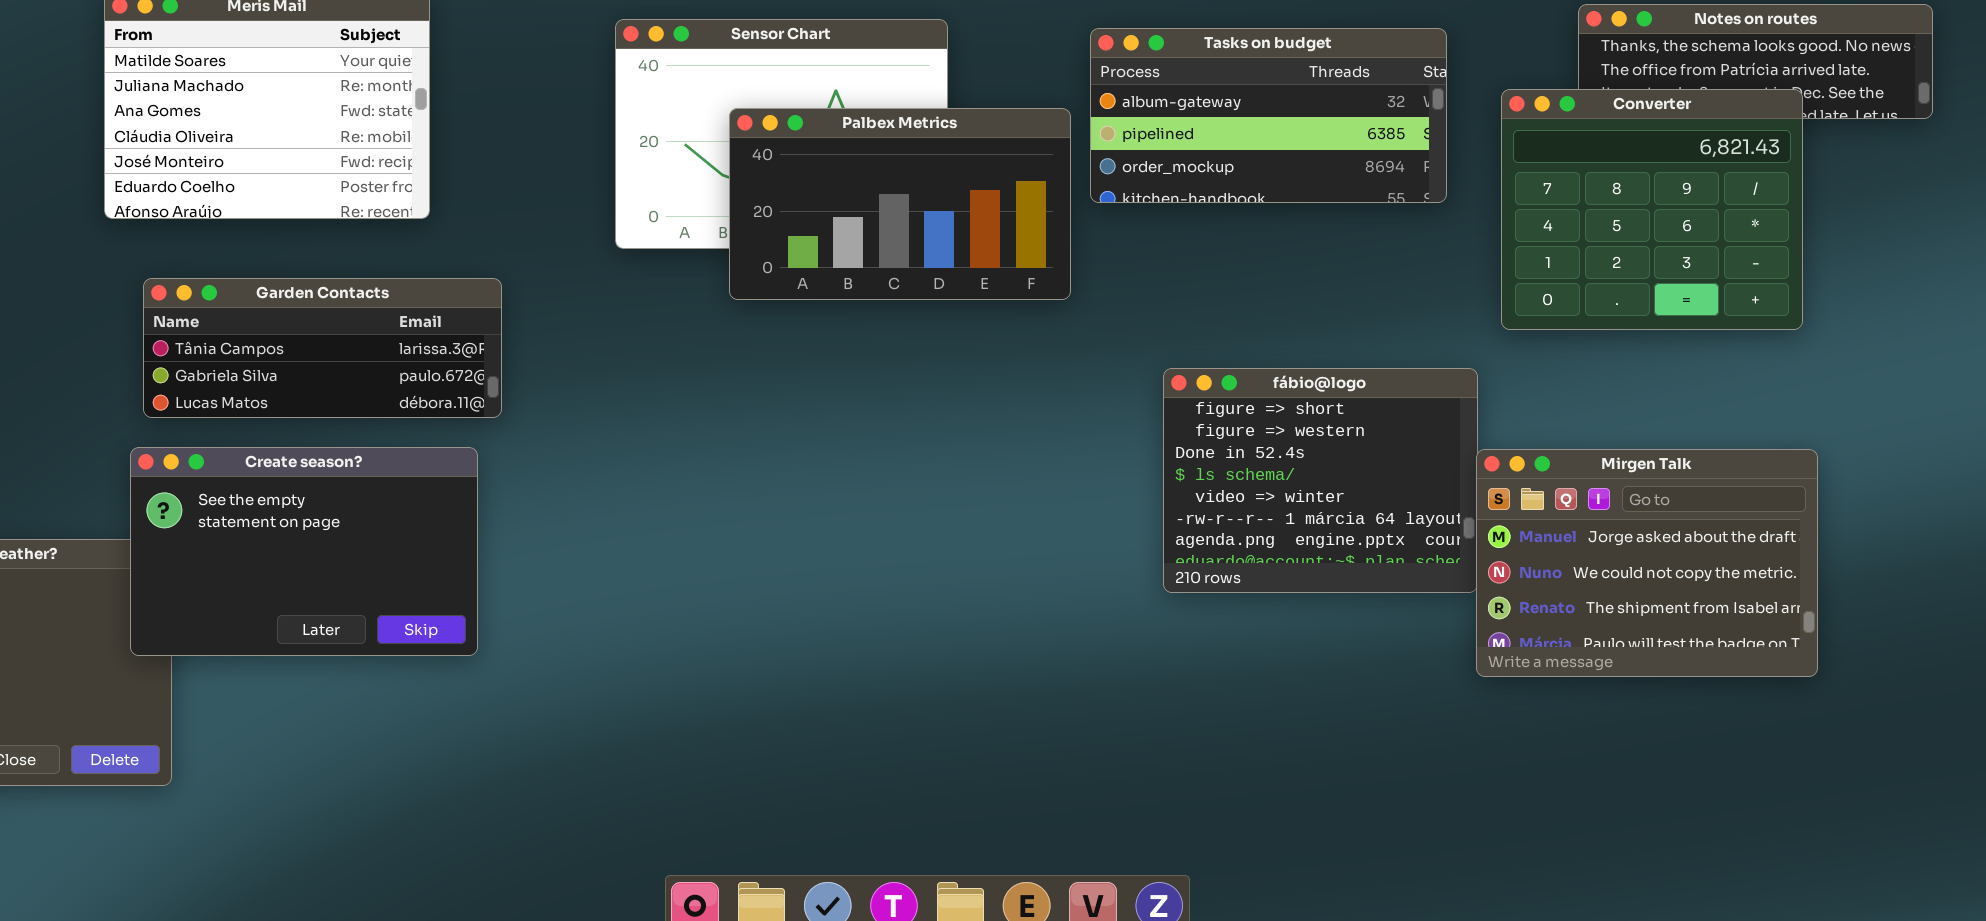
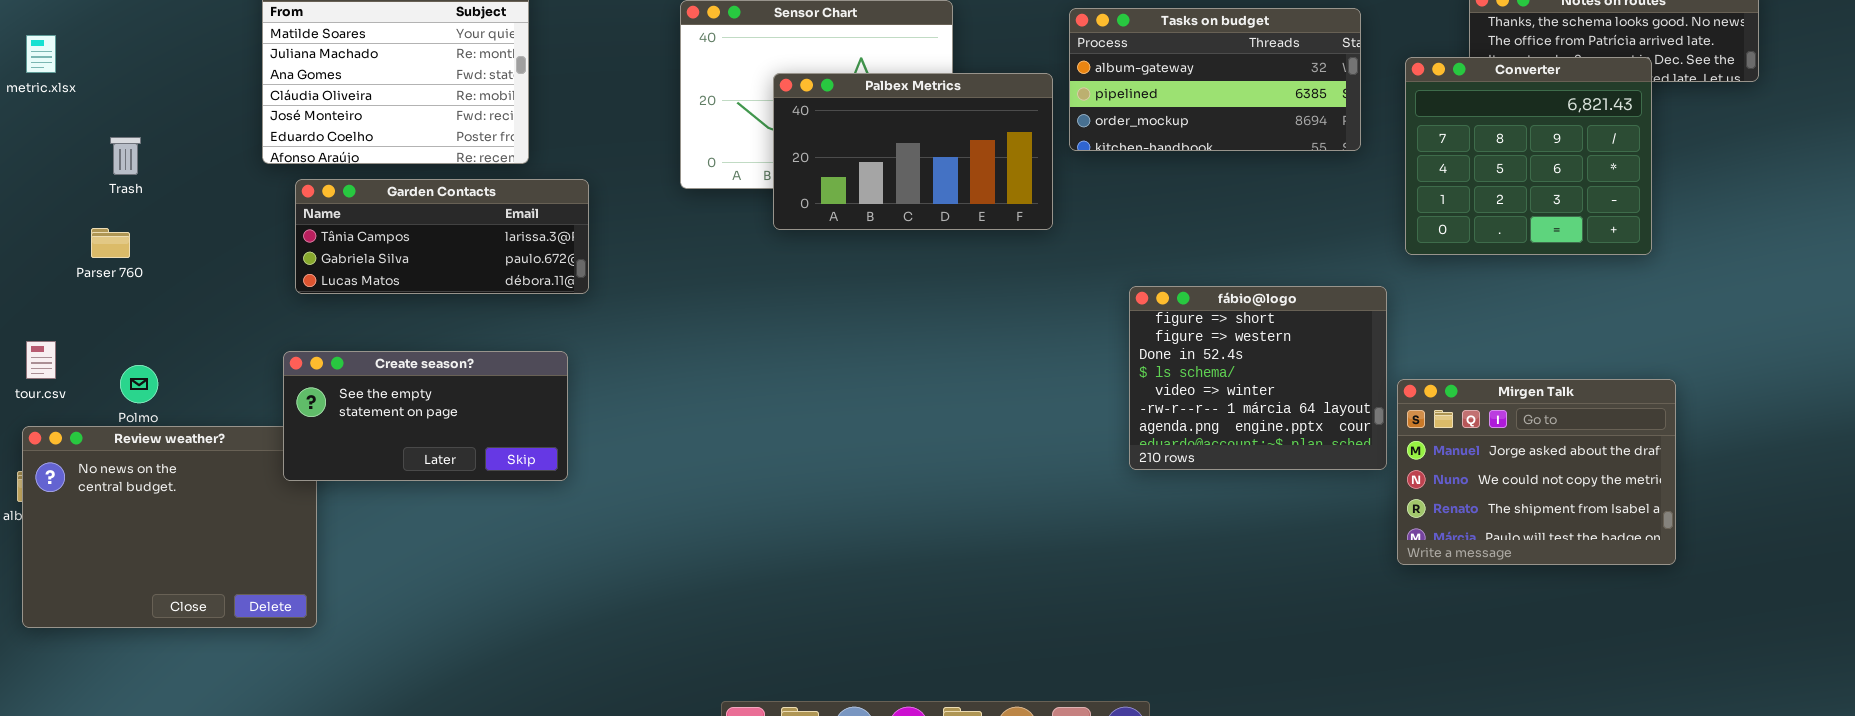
Garden Contacts: [143,278,502,418] -> [295,179,589,294], moved
Create season?: [130,447,478,656] -> [283,351,568,481], resized
Mirgen Talk: [1476,449,1818,677] -> [1397,379,1676,565], moved

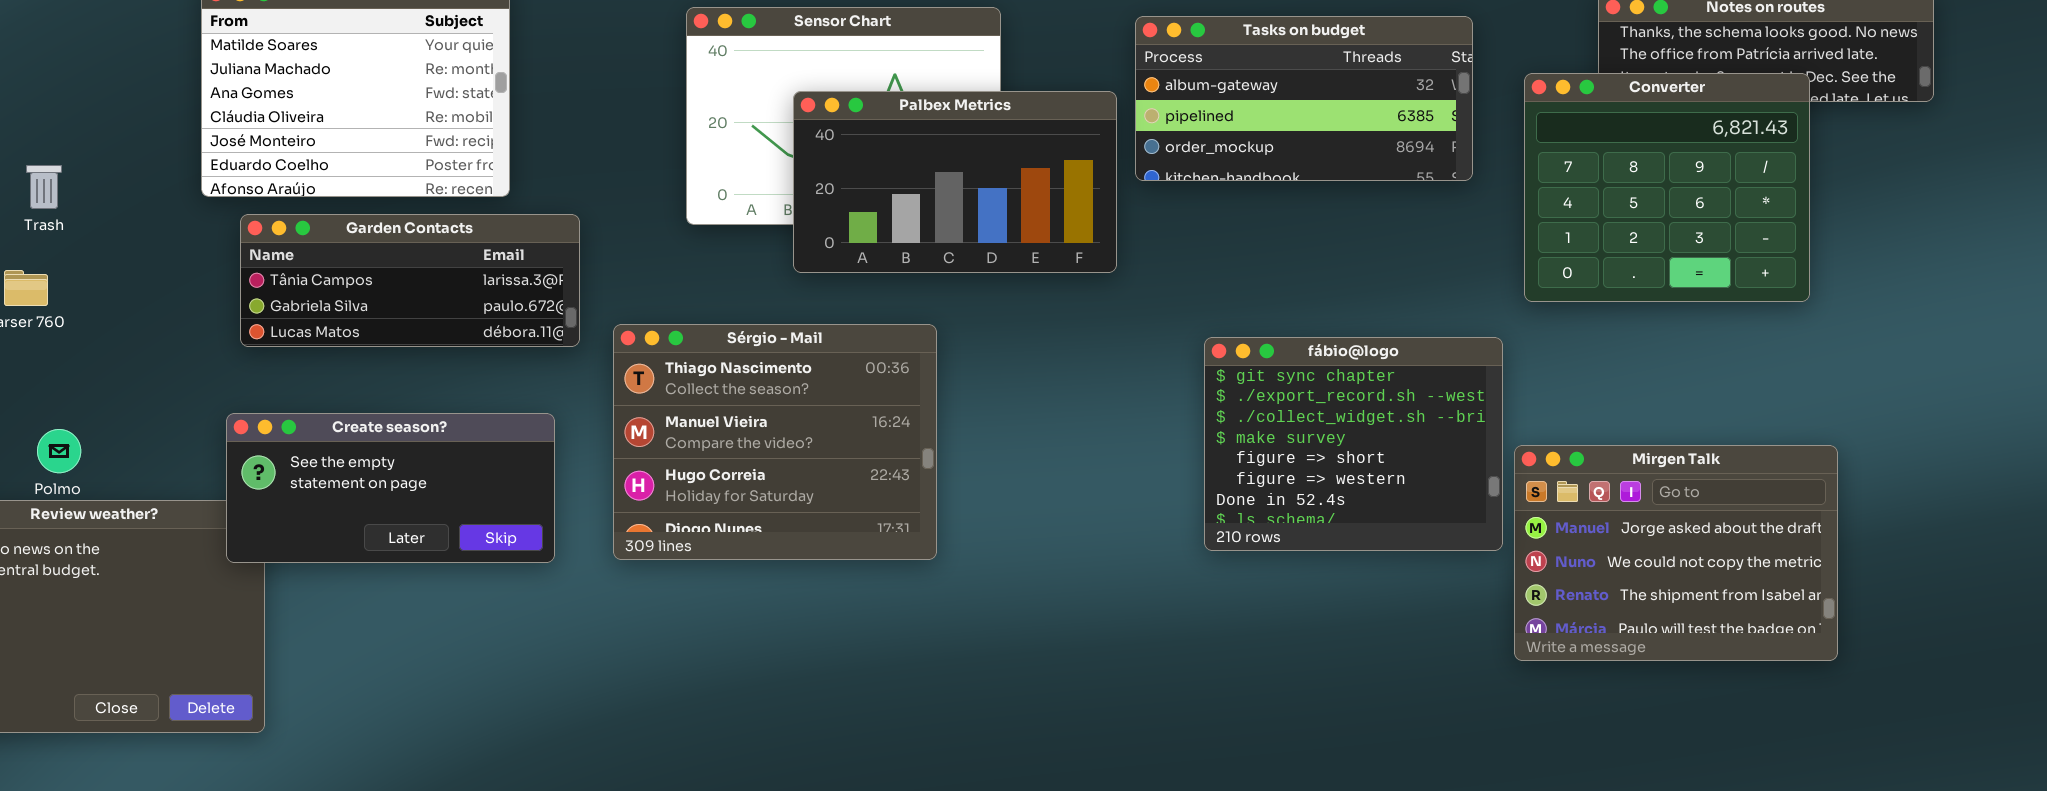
Sérgio - Mail: none -> [613,324,937,560], opened
fábio@logo: [1129,286,1387,470] -> [1204,337,1503,551], scrolled up 4 rows

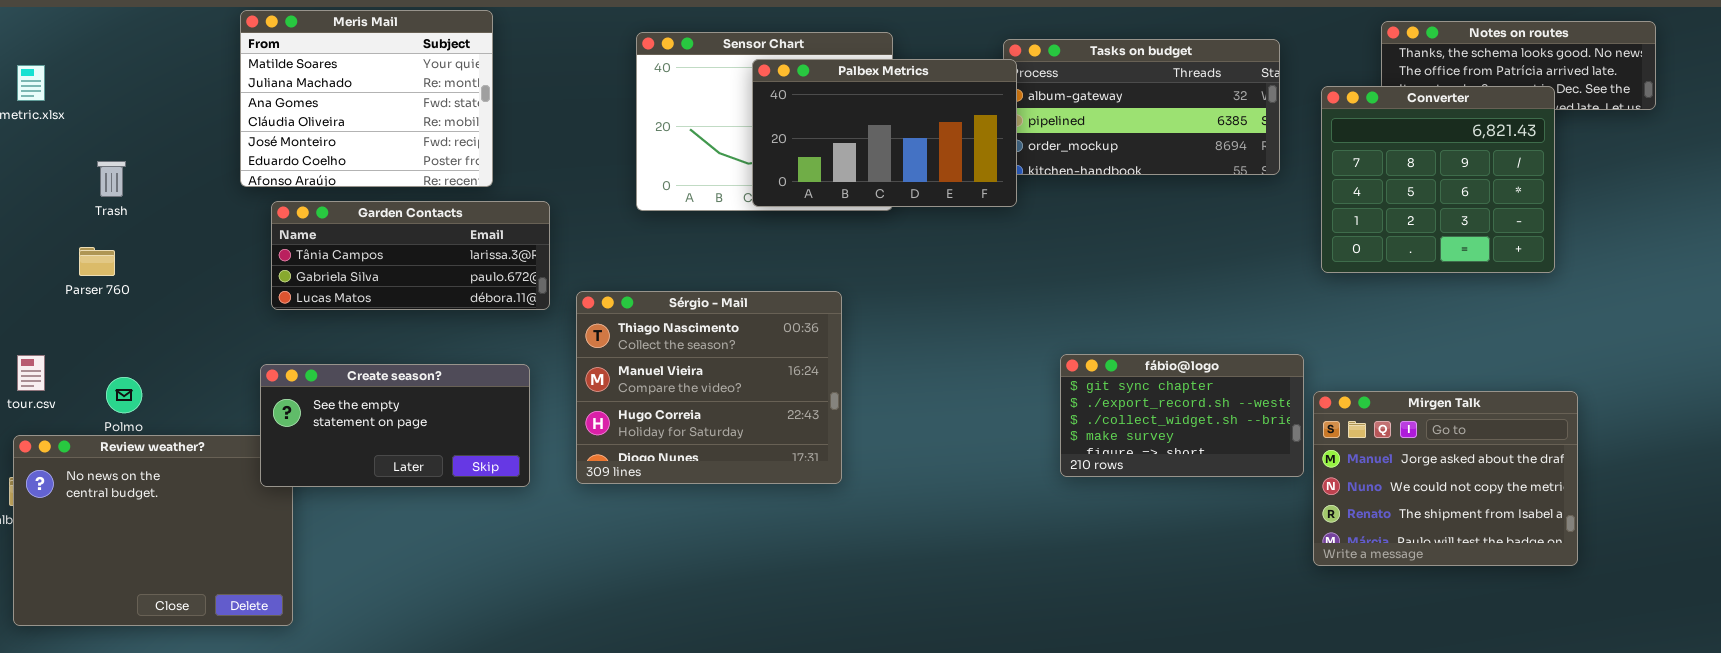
Palbex Metrics: [793,91,1117,273] -> [752,59,1017,207], moved
fábio@logo: [1204,337,1503,551] -> [1060,354,1304,477], resized

